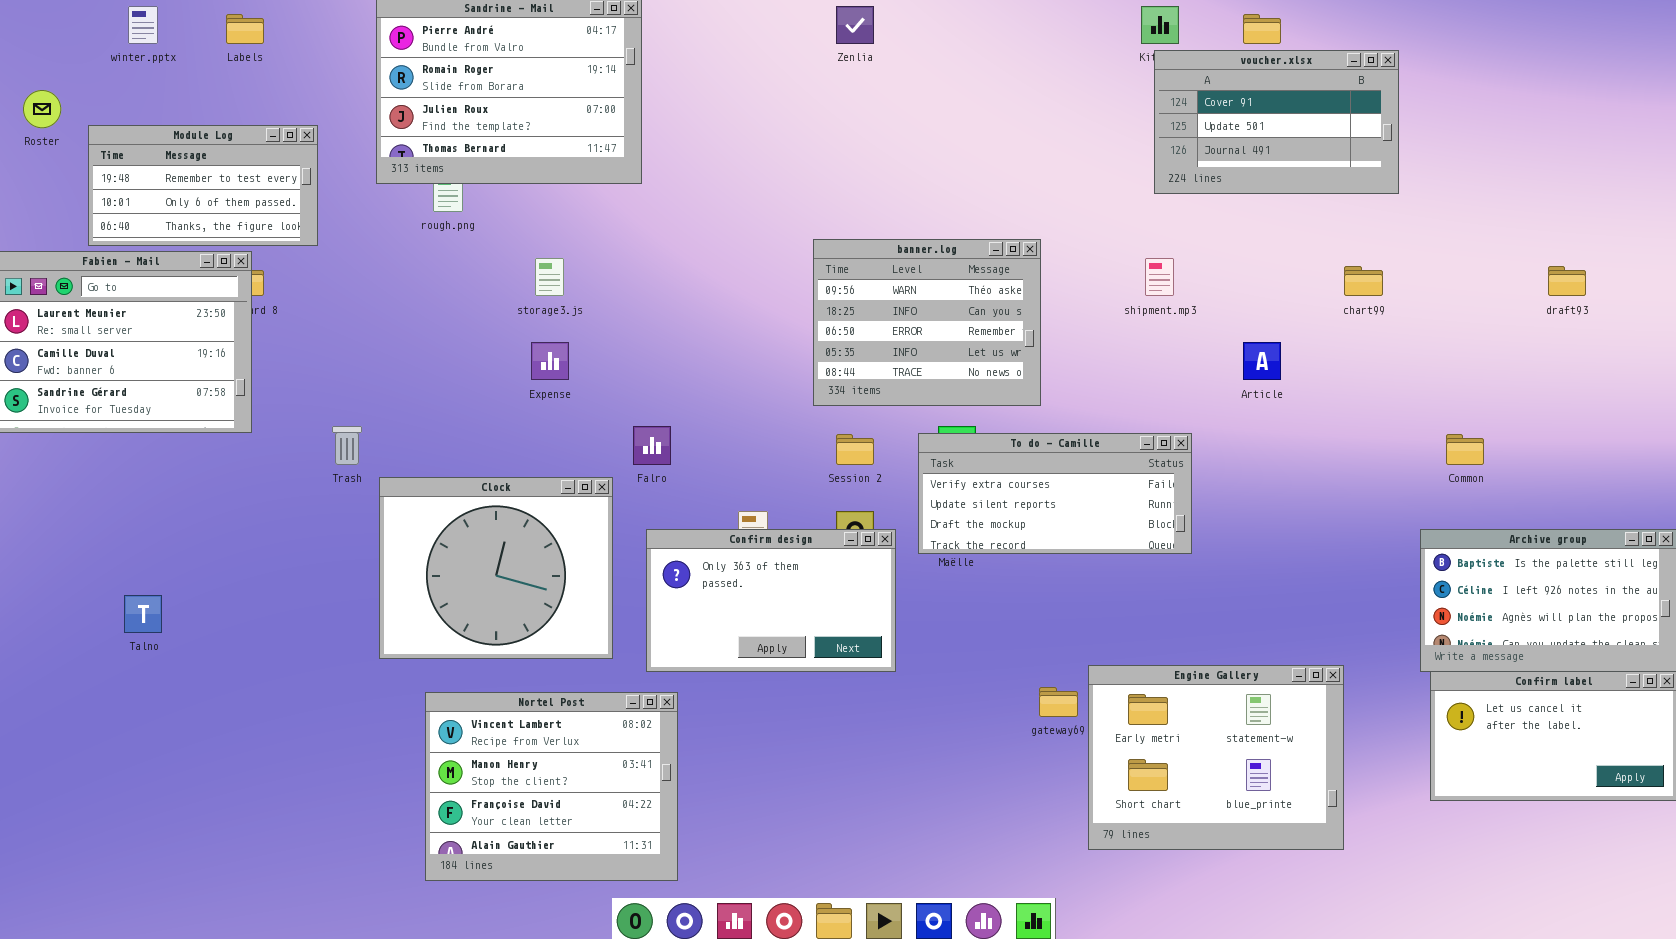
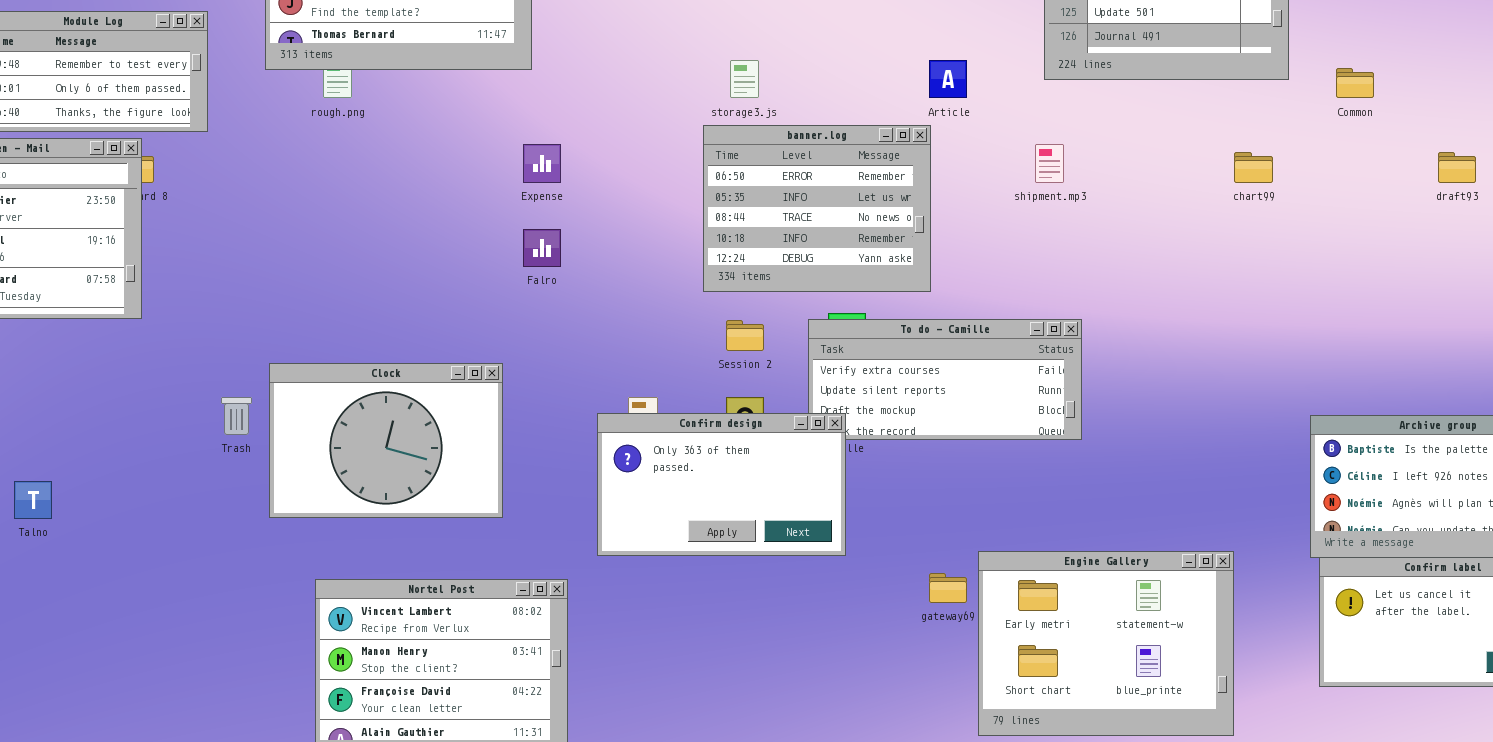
banner.log: [813,239,1041,406] -> [703,125,931,292], scrolled down 2 rows
storage3.js: [535,258,564,296] -> [730,60,759,98], moved
Expense: [531,342,569,380] -> [523,144,561,183], moved
Article: [1243,342,1281,380] -> [929,60,967,98], moved
Trash: [332,426,362,465] -> [221,397,252,435], moved
Falro: [633,426,671,465] -> [523,229,561,267], moved
Common: [1446,434,1484,465] -> [1336,68,1374,98], moved
Clock: [379,477,613,659] -> [269,363,503,518], resized
Confirm design: [646,529,896,672] -> [597,413,846,556], moved

